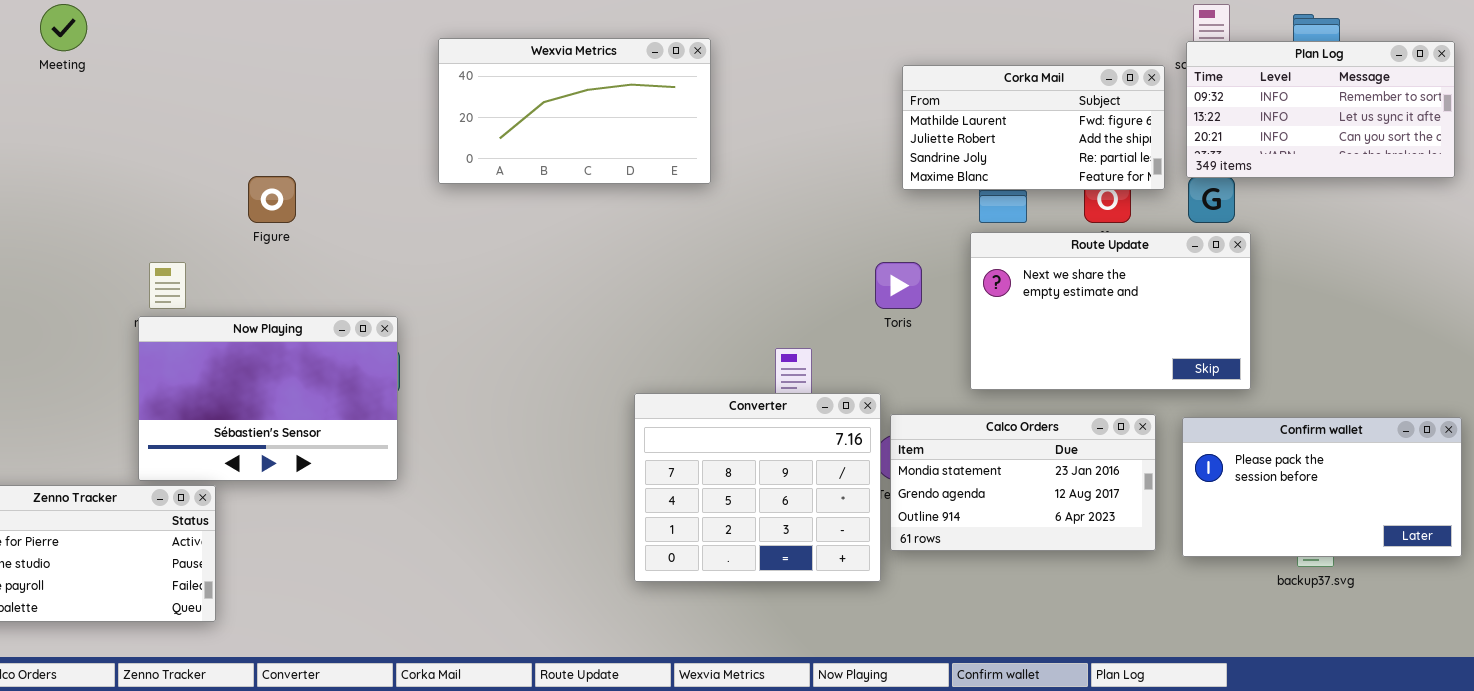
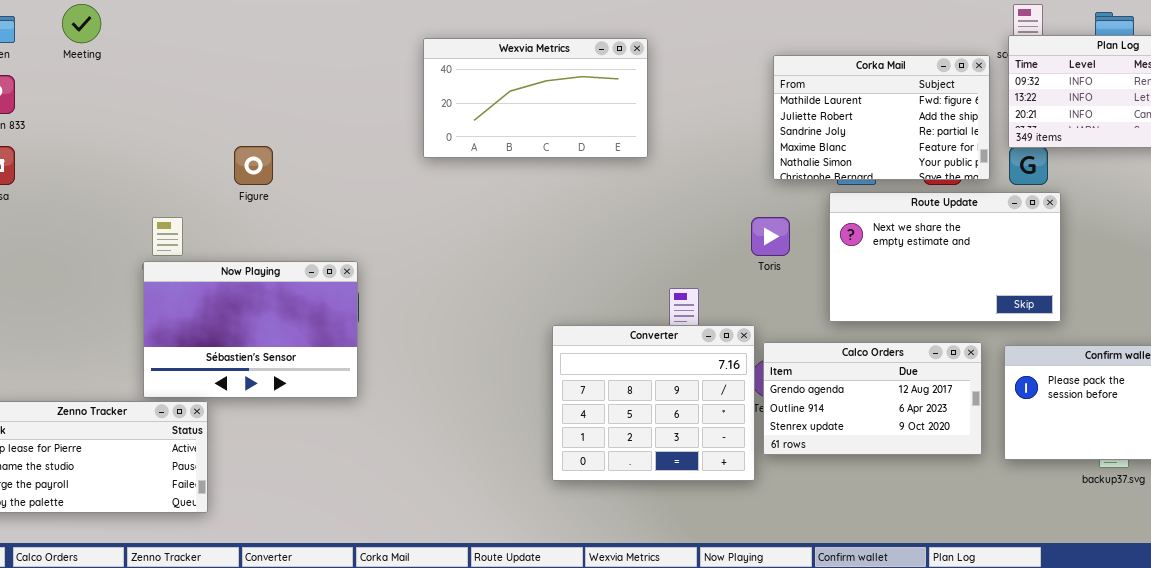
Wexvia Metrics: [438,38,711,184] -> [423,38,648,158], moved
Corka Mail: [902,65,1165,190] -> [773,55,990,180], resized
Calco Orders: [890,414,1156,551] -> [763,342,982,455], scrolled down 1 row

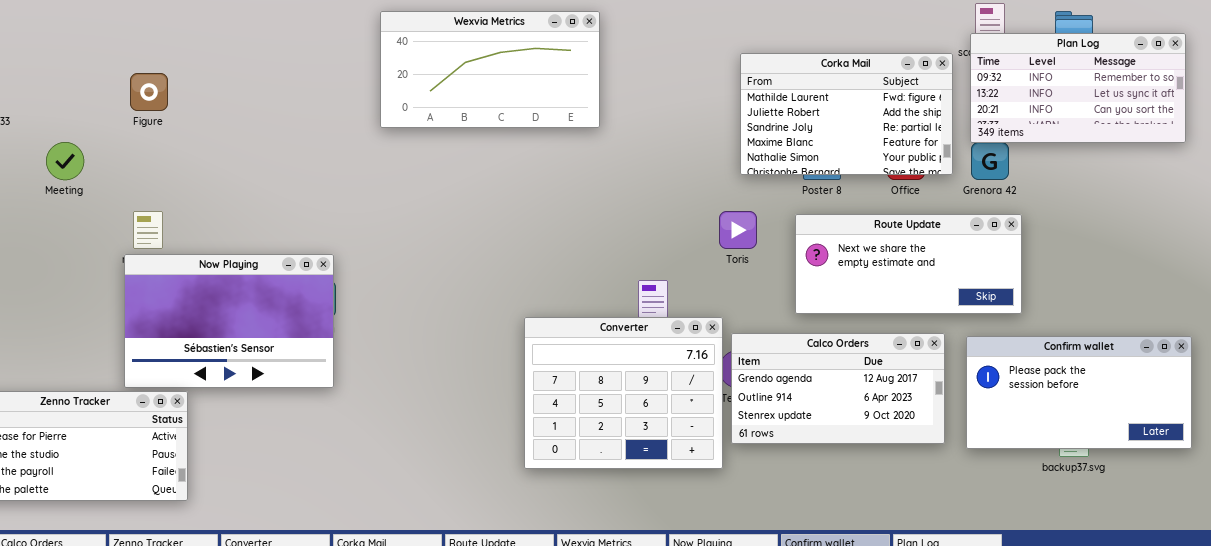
Meeting: [62,4,101,43] -> [46,142,84,180], moved
Wexvia Metrics: [423,38,648,158] -> [380,11,600,128], moved
Figure: [234,146,273,185] -> [130,73,168,111], moved
Route Update: [829,192,1061,322] -> [795,214,1022,314], resized

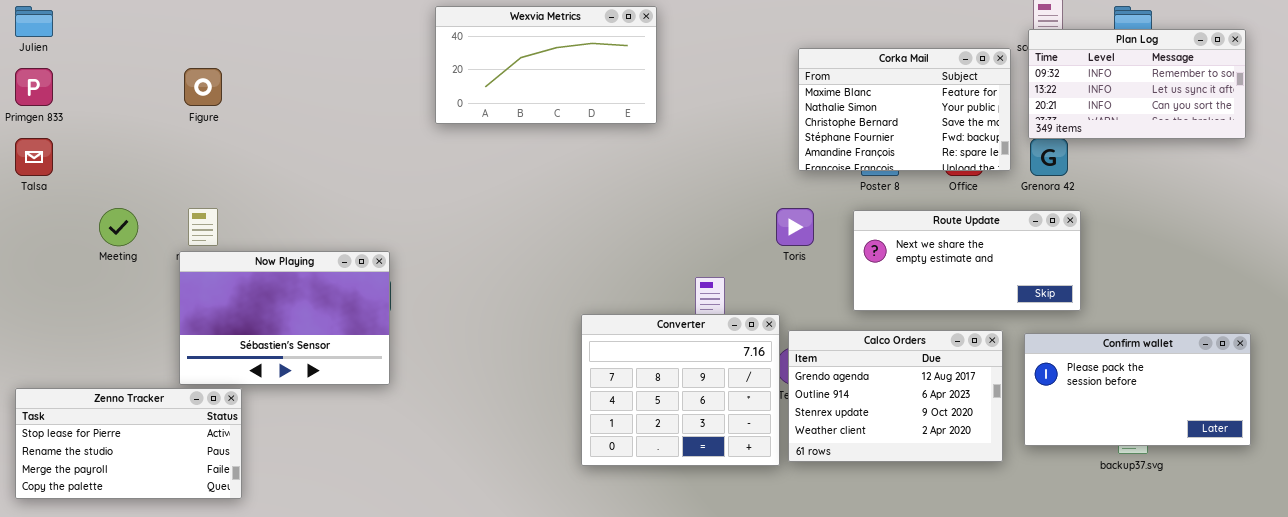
Corka Mail: [740,53,953,175] -> [798,48,1011,171], scrolled down 3 rows
Meeting: [46,142,84,180] -> [99,208,138,246], moved
Calco Orders: [731,333,945,444] -> [788,330,1003,462], resized

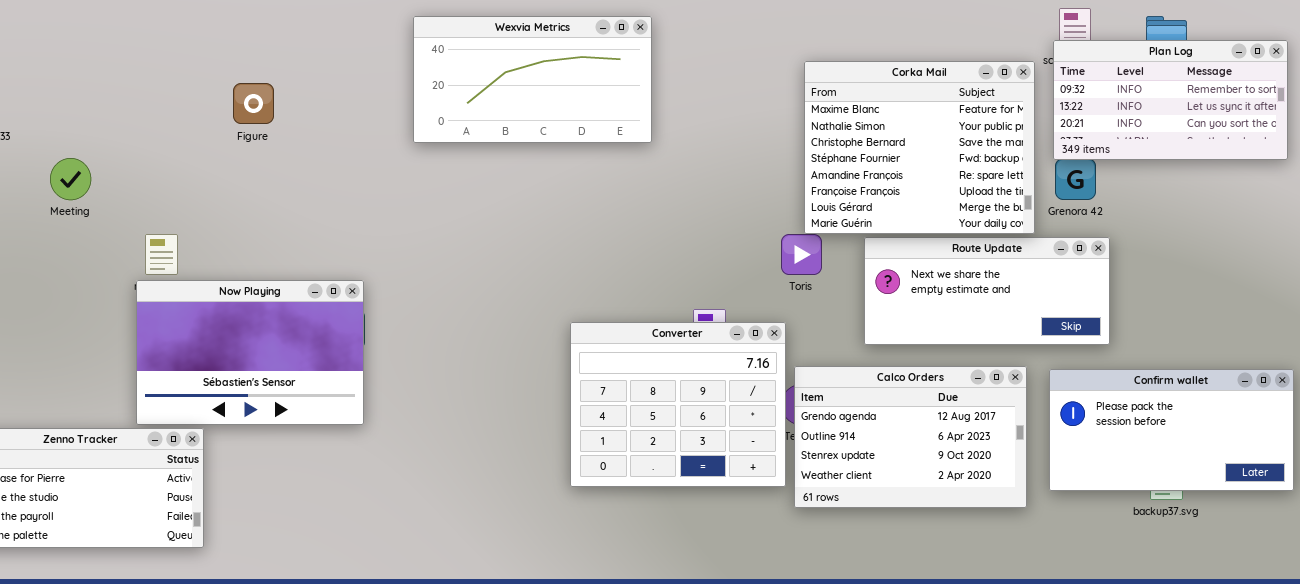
Corka Mail: [798,48,1011,171] -> [804,61,1035,234], resized
Figure: [184,68,222,106] -> [233,83,274,124], moved
Meeting: [99,208,138,246] -> [50,158,91,200], moved
Converter: [581,314,780,466] -> [570,322,786,487], moved

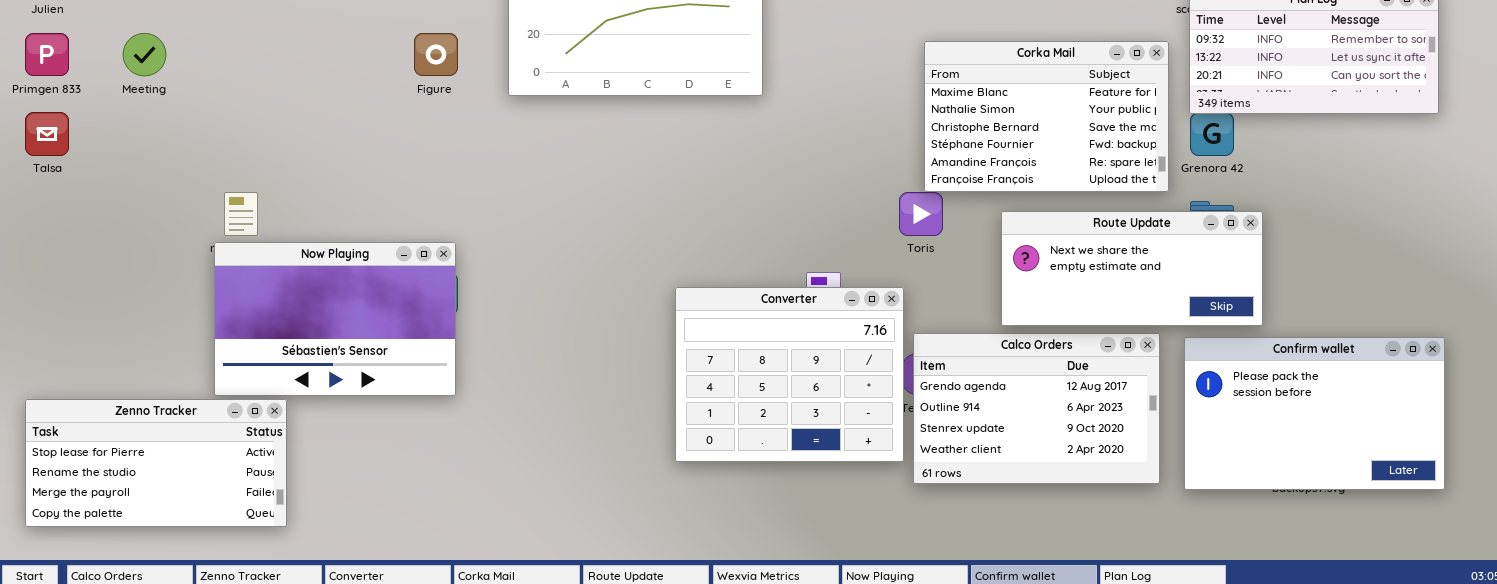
Corka Mail: [804,61,1035,234] -> [924,41,1169,192], resized
Figure: [233,83,274,124] -> [414,33,458,76], moved
Meeting: [50,158,91,200] -> [123,33,166,76], moved
Route Update: [864,237,1110,345] -> [1001,211,1263,326], moved
Confirm wallet: [1049,369,1294,491] -> [1184,337,1445,490], resized

